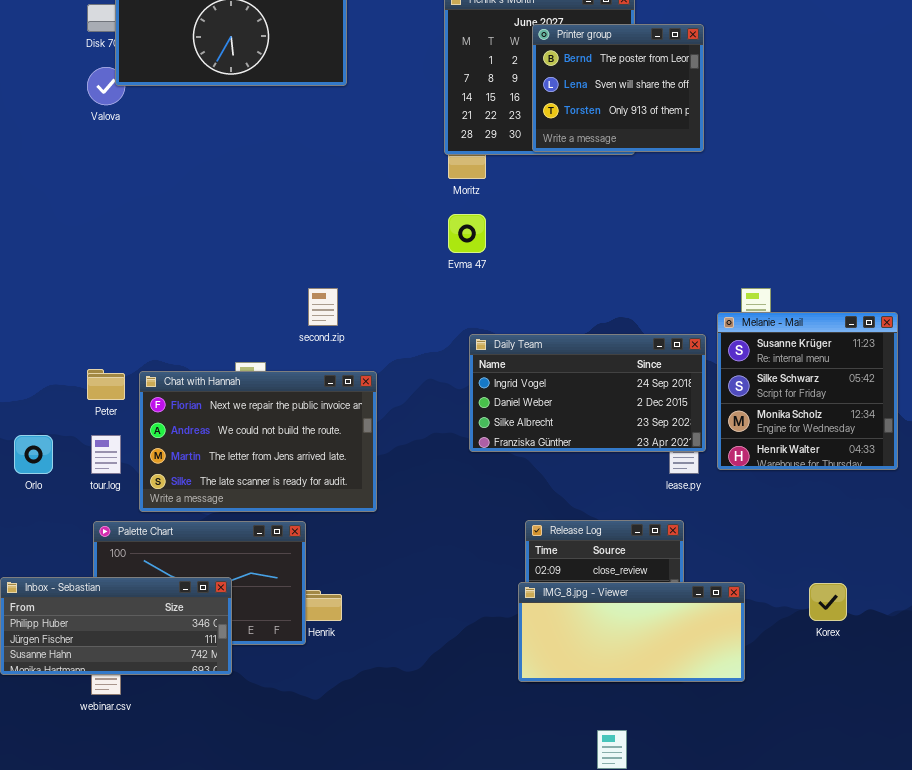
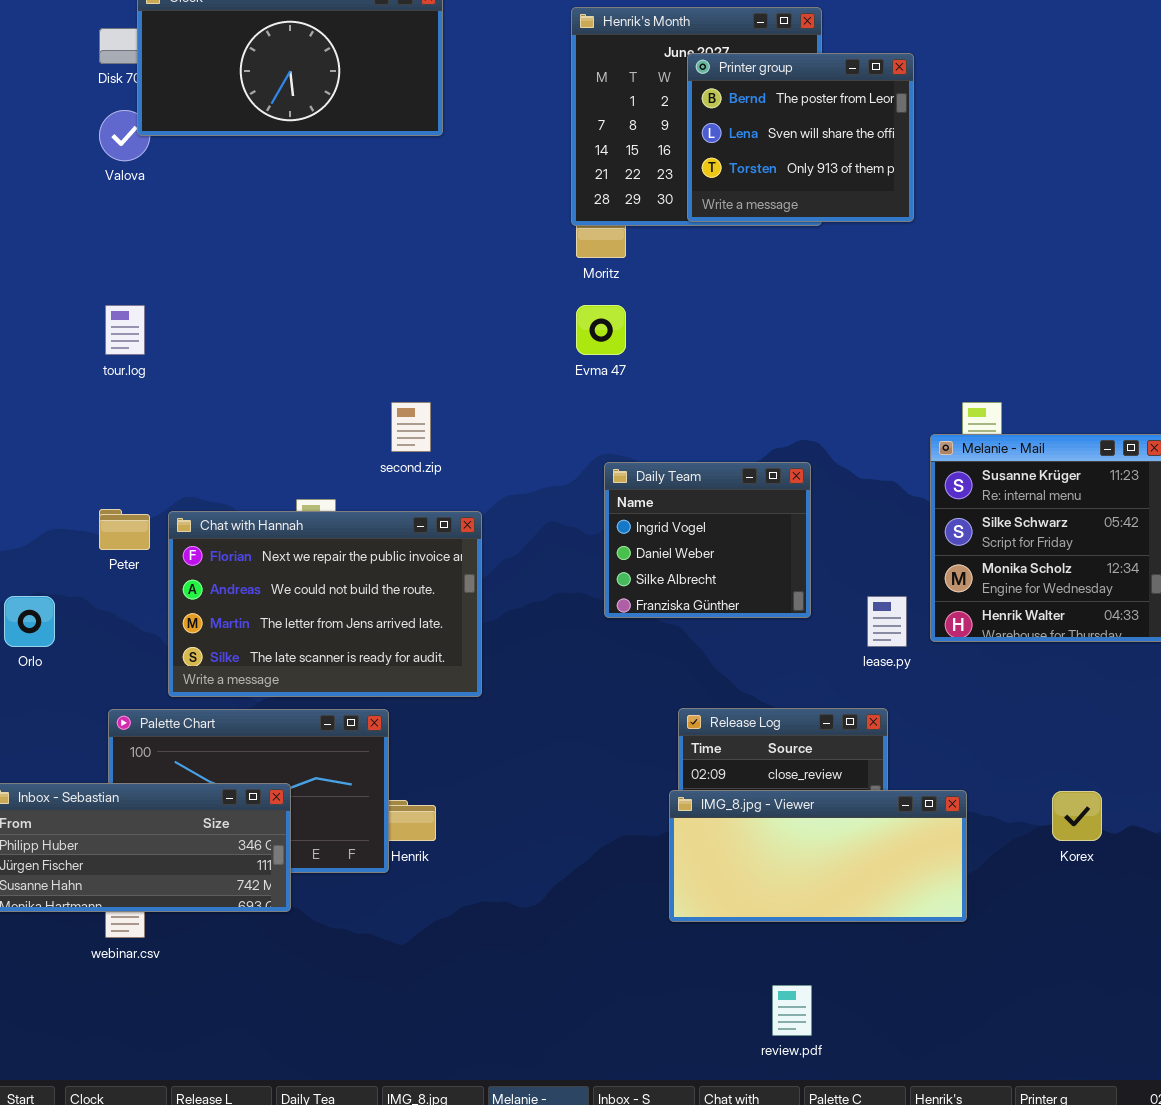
Daily Team: [469,334,706,452] -> [604,462,811,618], resized
tour.log: [91,435,121,474] -> [105,305,145,355], moved

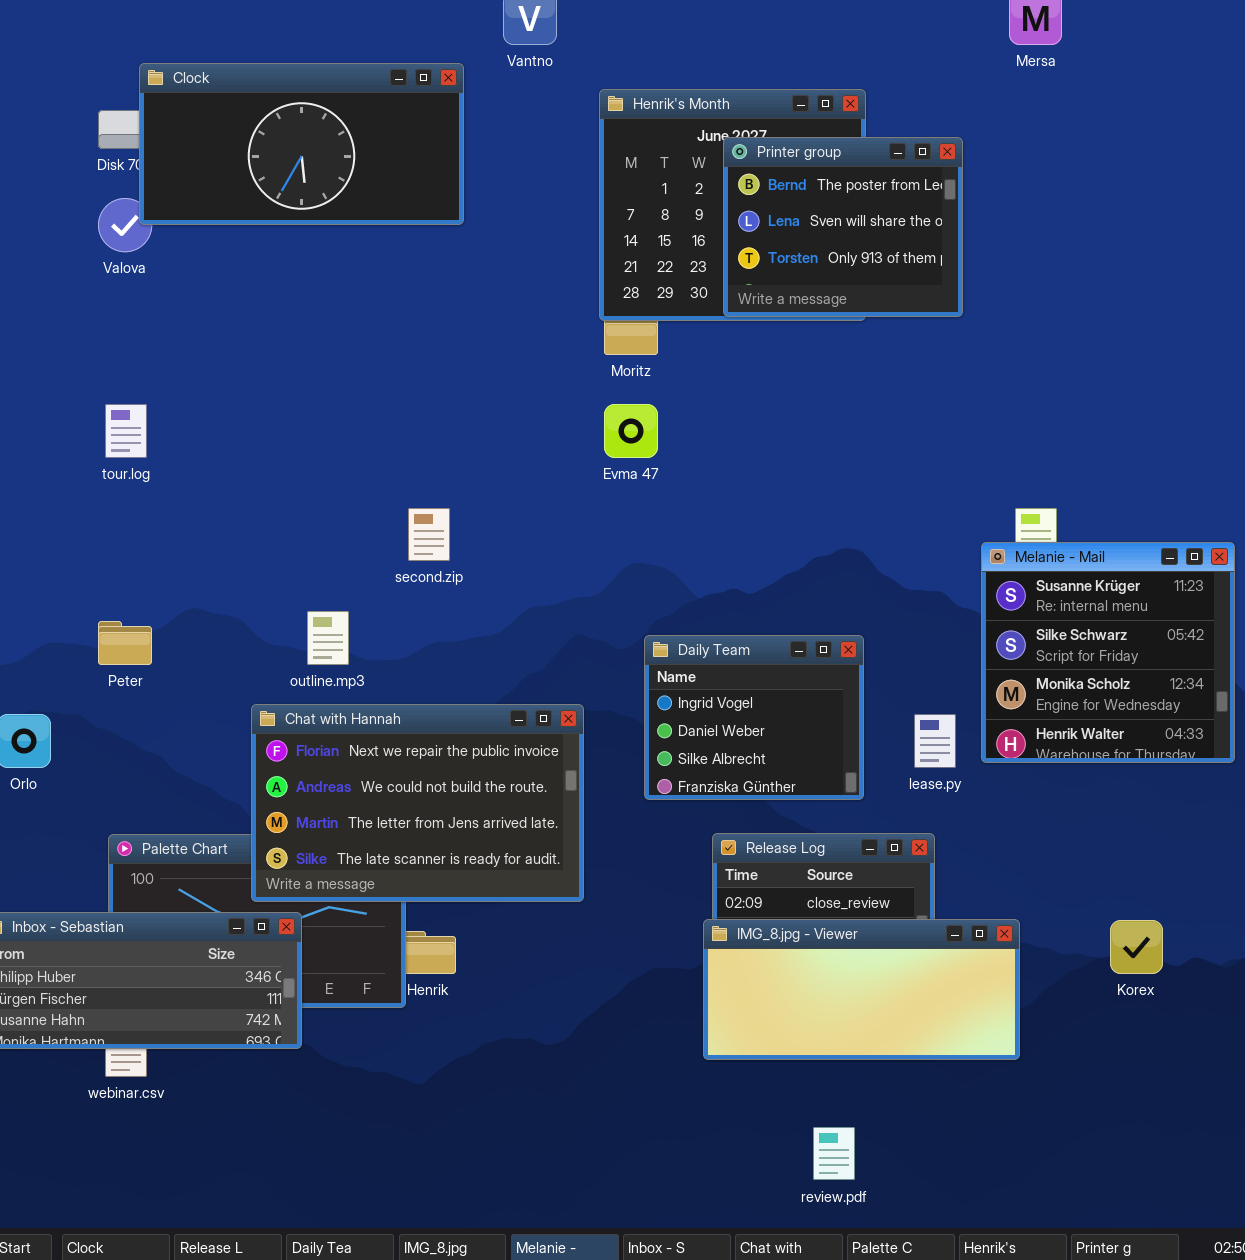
Daily Team: [604,462,811,618] -> [644,635,864,800], moved
Chat with Hannah: [168,511,482,697] -> [251,704,584,902], moved

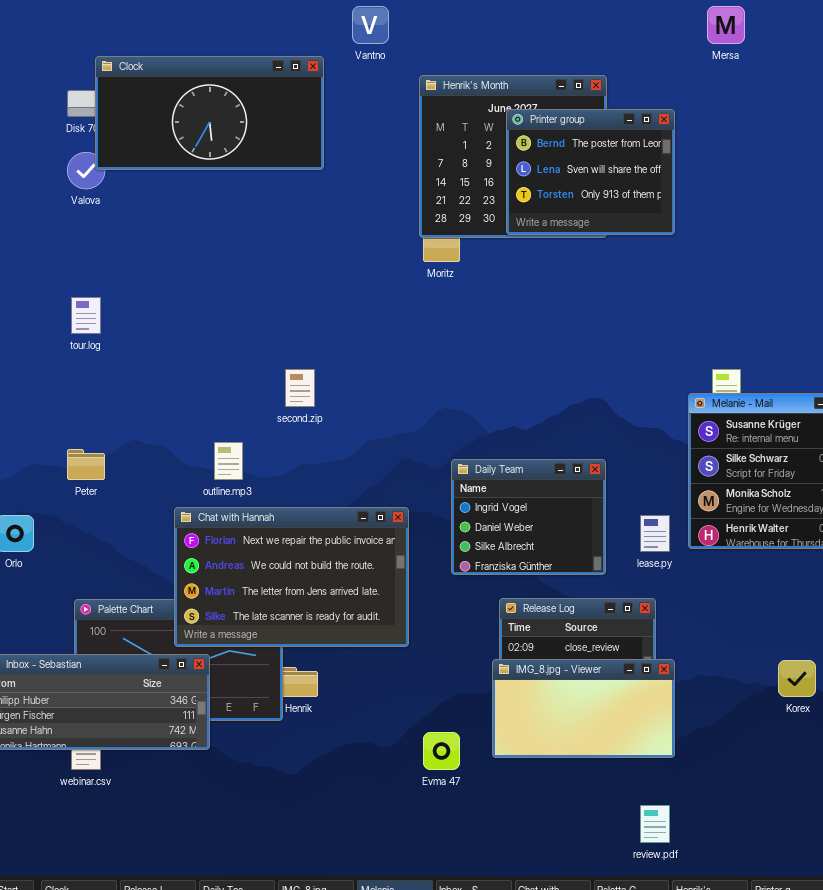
Evma 47: [604,404,658,458] -> [423,732,460,770], moved
IMG_8.jpg - Viewer: [703,919,1020,1060] -> [492,659,675,758], resized
review.pdf: [813,1127,855,1180] -> [640,805,670,843], moved

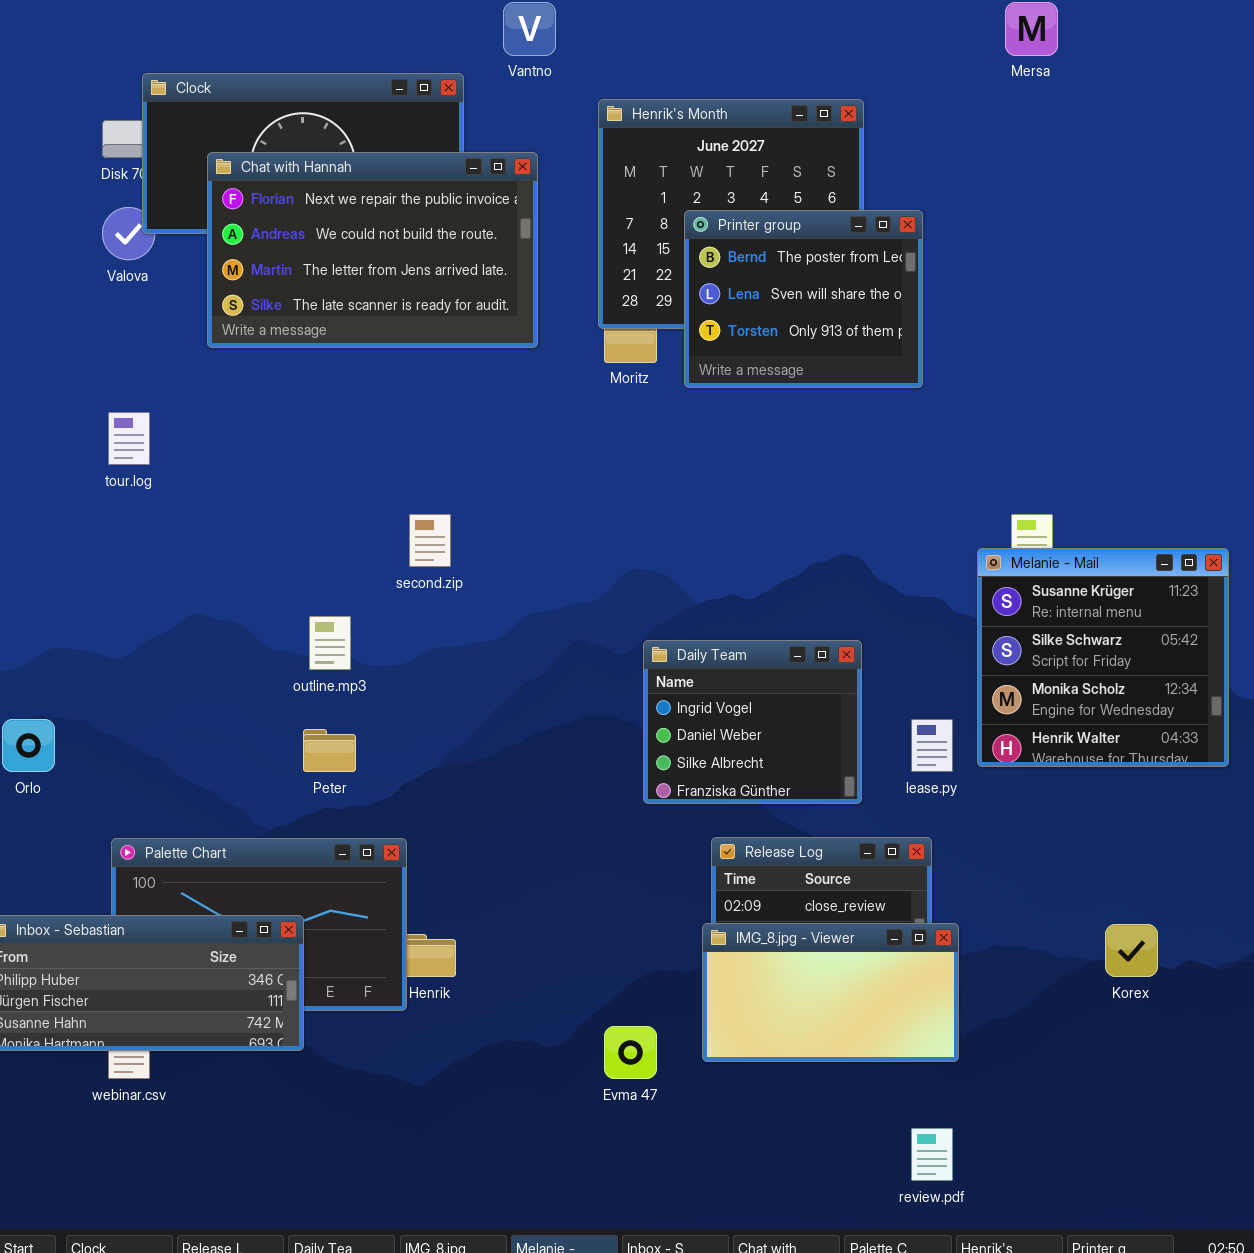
Printer group: [506,109,675,235] -> [684,210,923,388], moved
Peter: [67,449,105,480] -> [303,729,356,772], moved
Chat with Hannah: [174,507,409,647] -> [207,152,538,348], moved

